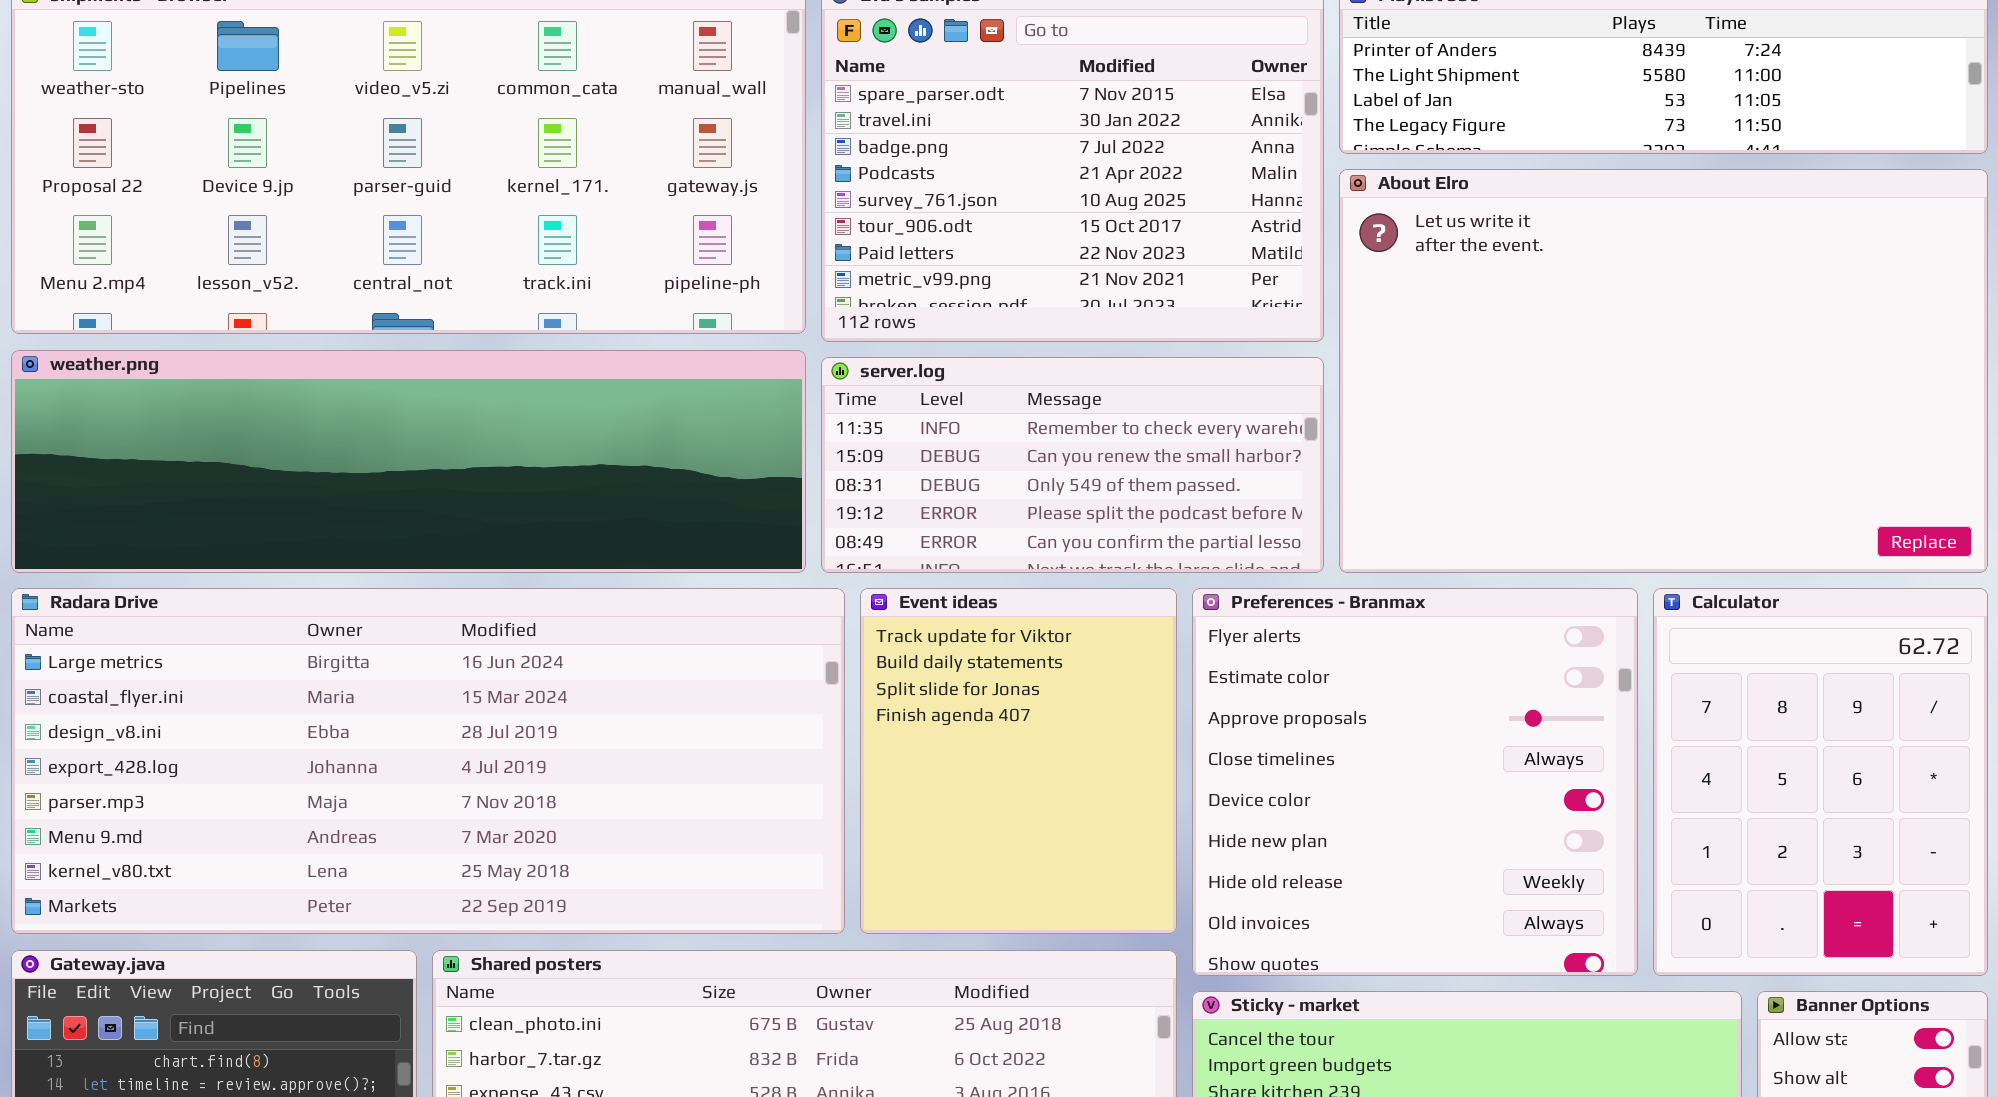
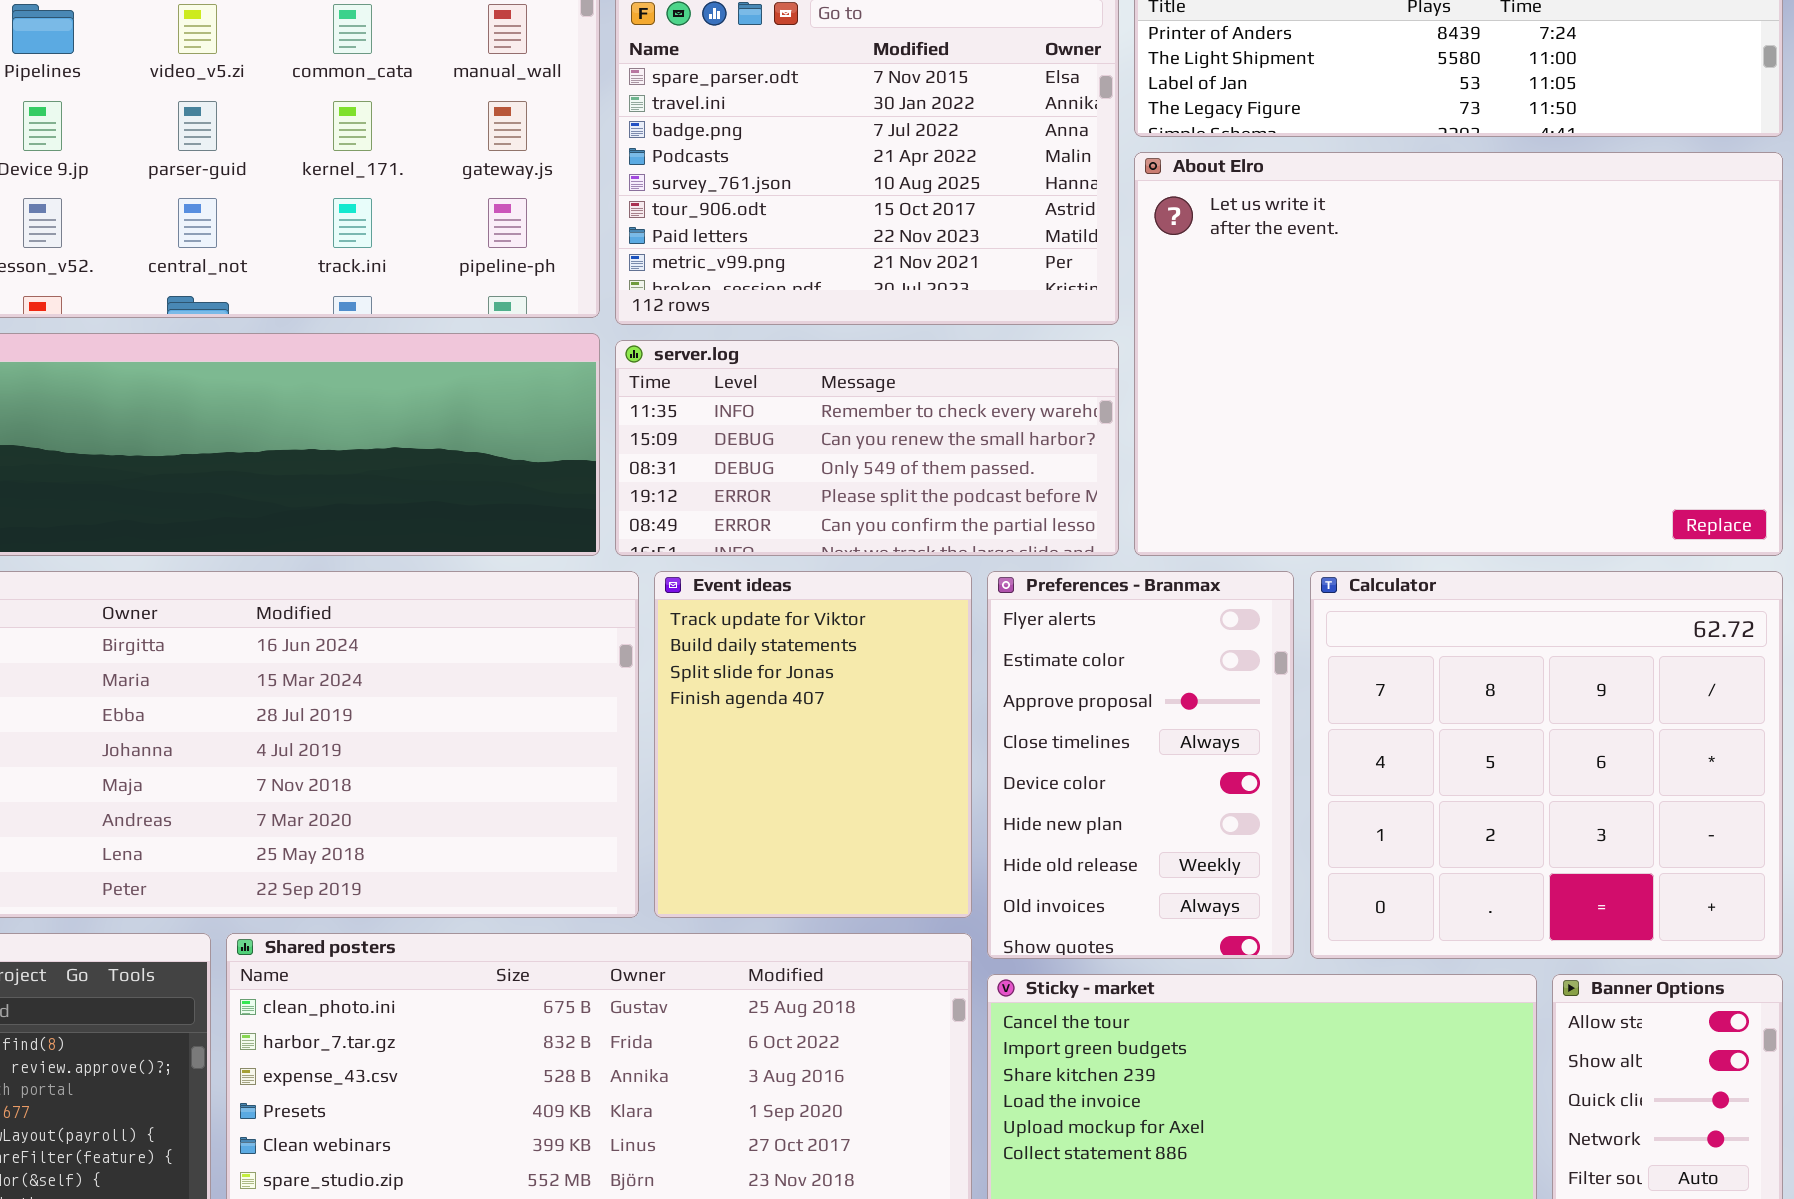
Preferences - Branmax: [1192,588,1638,976] -> [987,571,1294,959], resized
Calculator: [1653,588,1988,976] -> [1310,571,1783,959], resized

